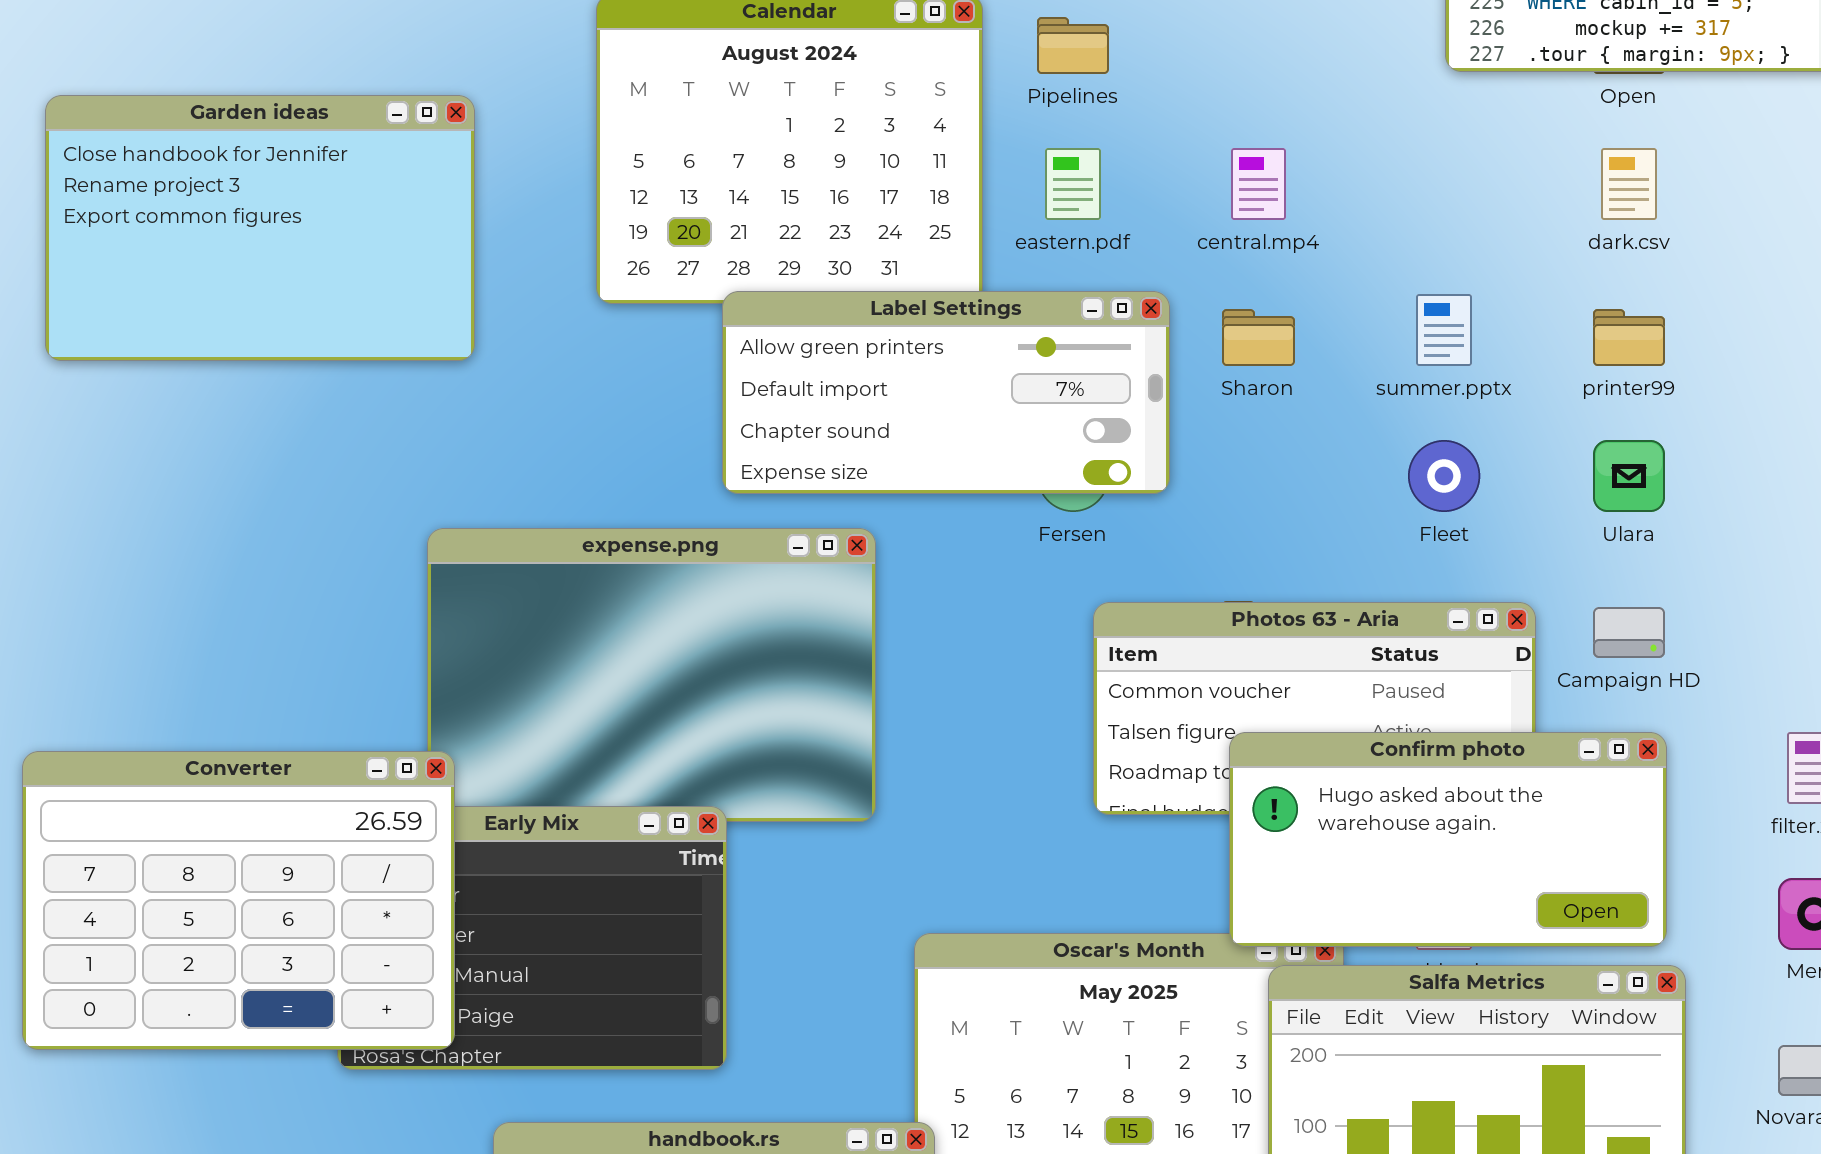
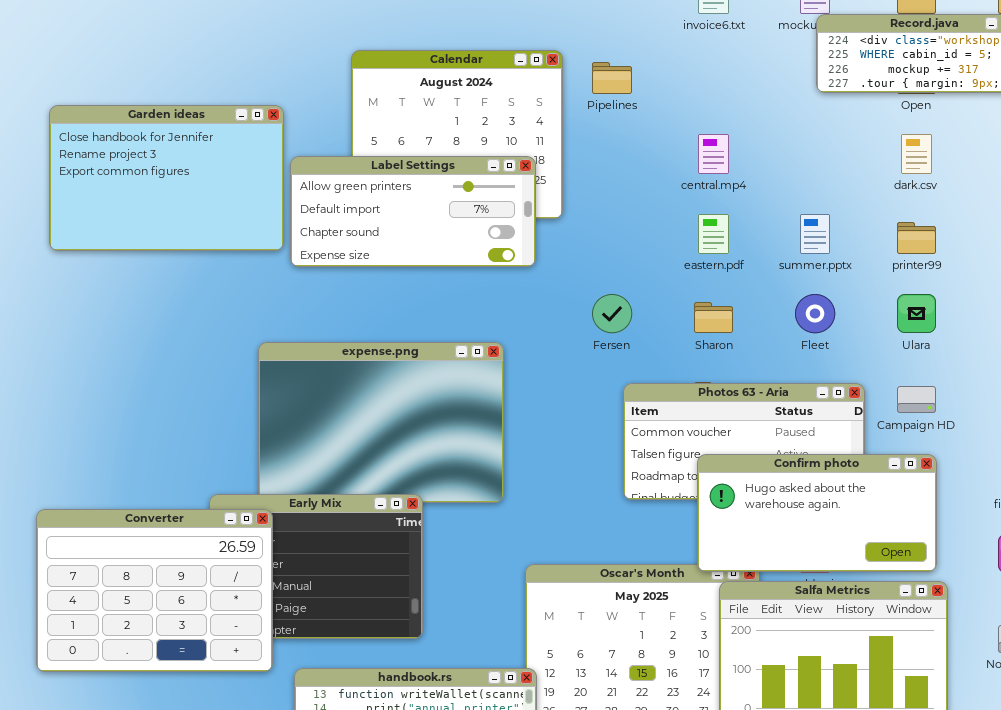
eastern.pdf: [1045,148,1101,220] -> [698,214,729,254], moved
Label Settings: [722,291,1170,494] -> [290,156,536,267], moved
Sharon: [1222,309,1295,366] -> [694,302,733,333], moved
Converter: [22,751,455,1050] -> [36,509,273,672], moved

